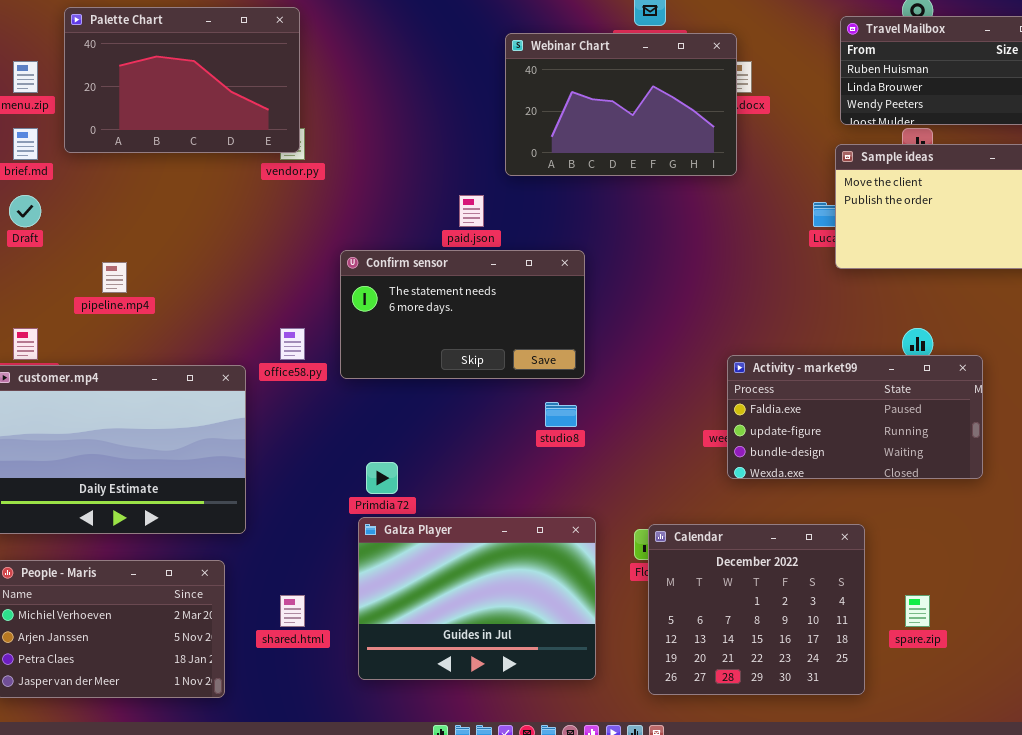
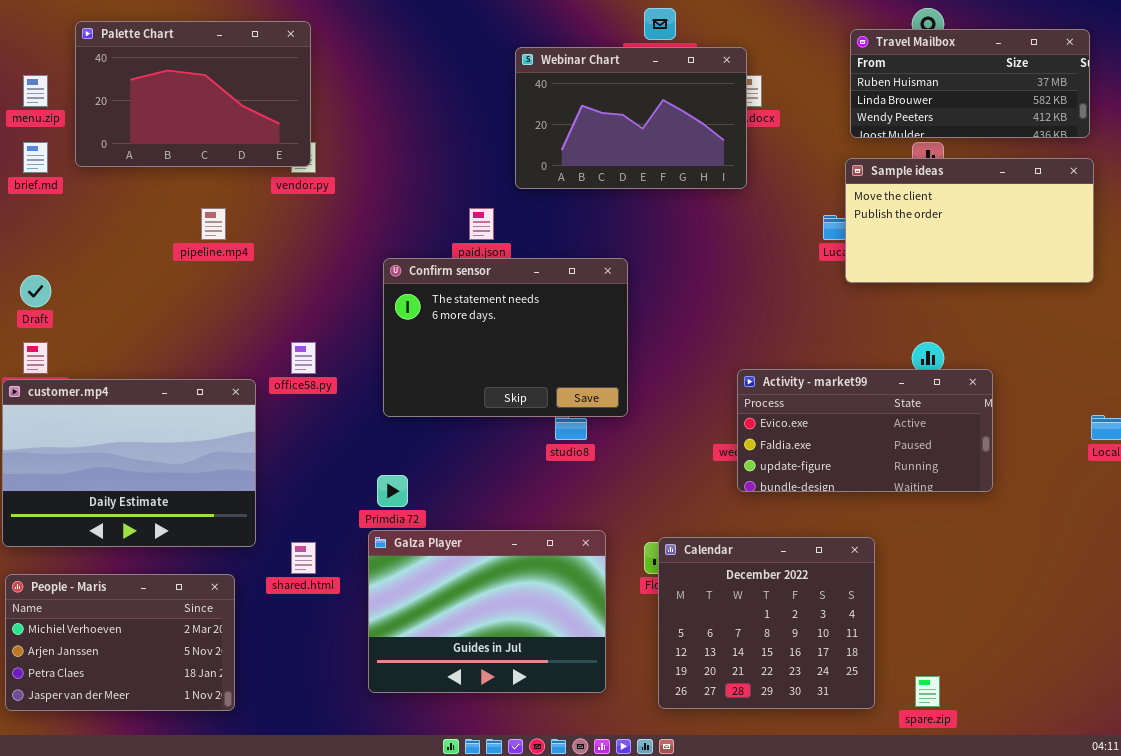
Draft: [9,195,41,227] -> [20,275,51,307], moved
Confirm sensor: [340,250,585,379] -> [383,258,628,417], moved, resized
pipeline.mp4: [102,262,127,293] -> [201,208,226,240], moved
Activity - market99: [727,355,983,479] -> [737,369,993,492], scrolled up 1 row
shared.html: [280,595,305,627] -> [291,542,316,574], moved
spare.zip: [905,595,930,627] -> [915,676,940,707], moved

